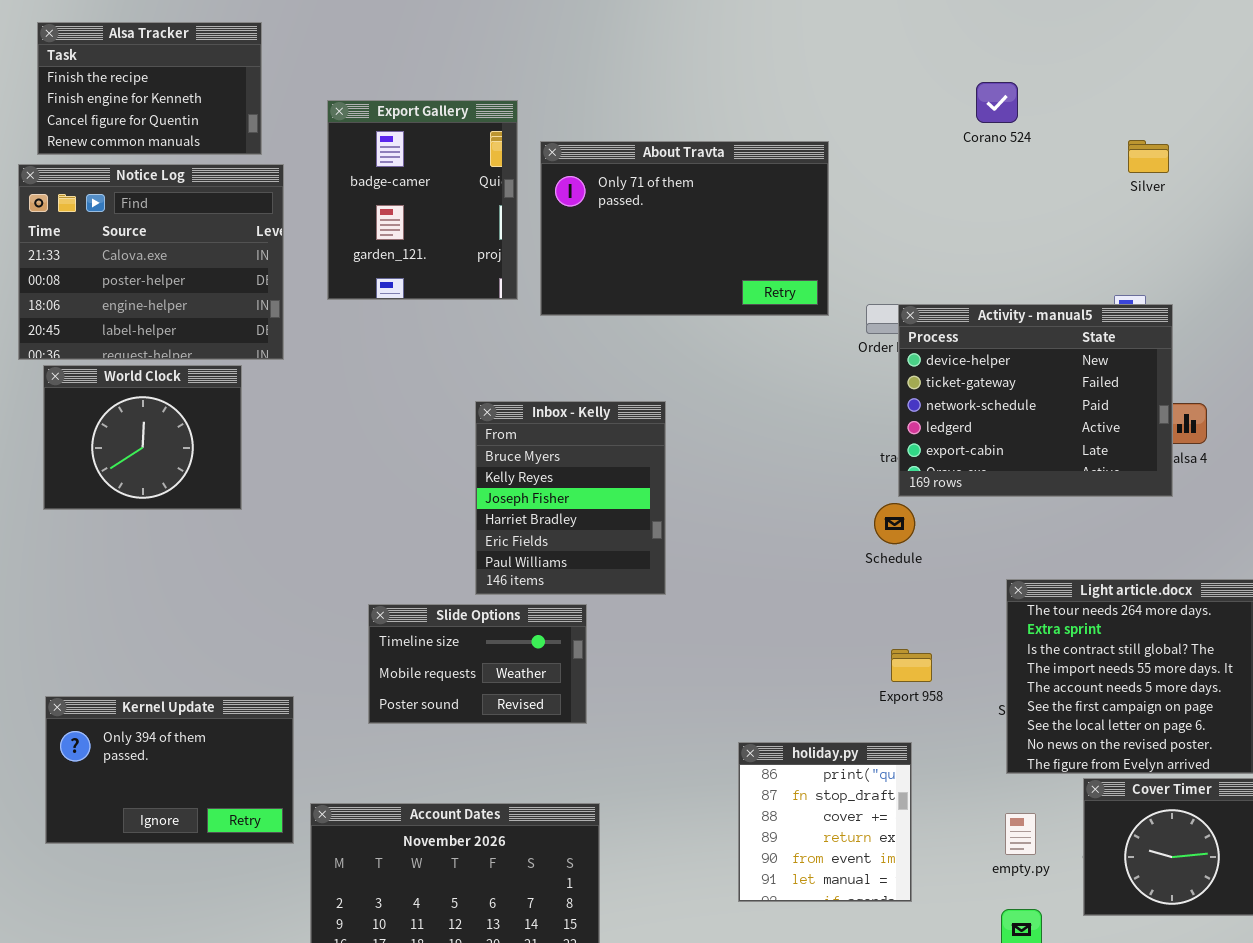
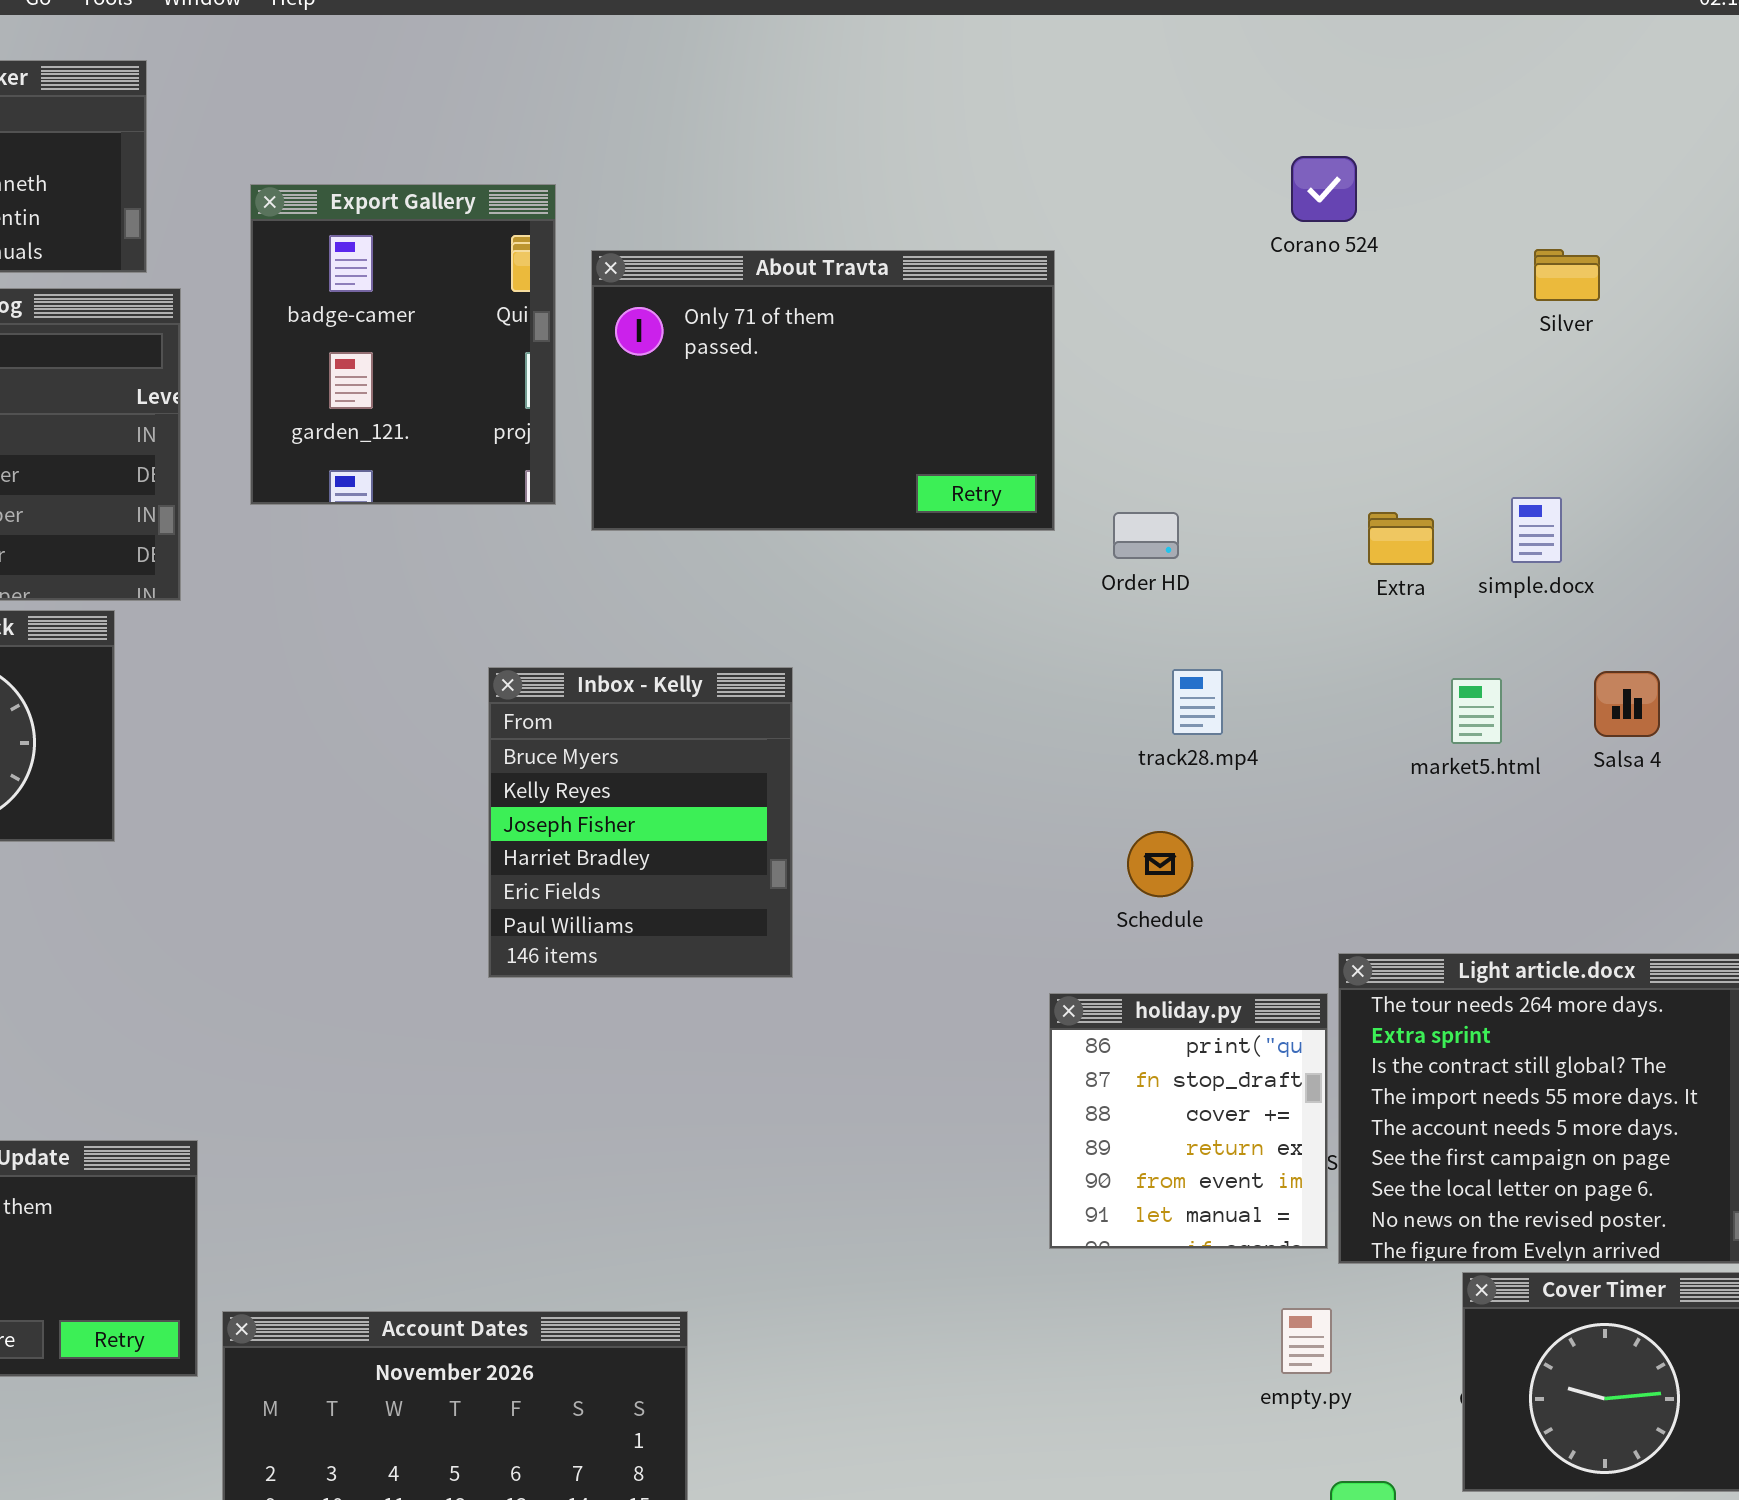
Activity - manual5: [898,304,1173,497] -> none, closed
Slide Options: [368,604,587,724] -> none, closed
holiday.py: [738,742,912,902] -> [1049,993,1328,1249], moved
empty.py: [1005,813,1036,855] -> [1281,1308,1332,1374], moved

